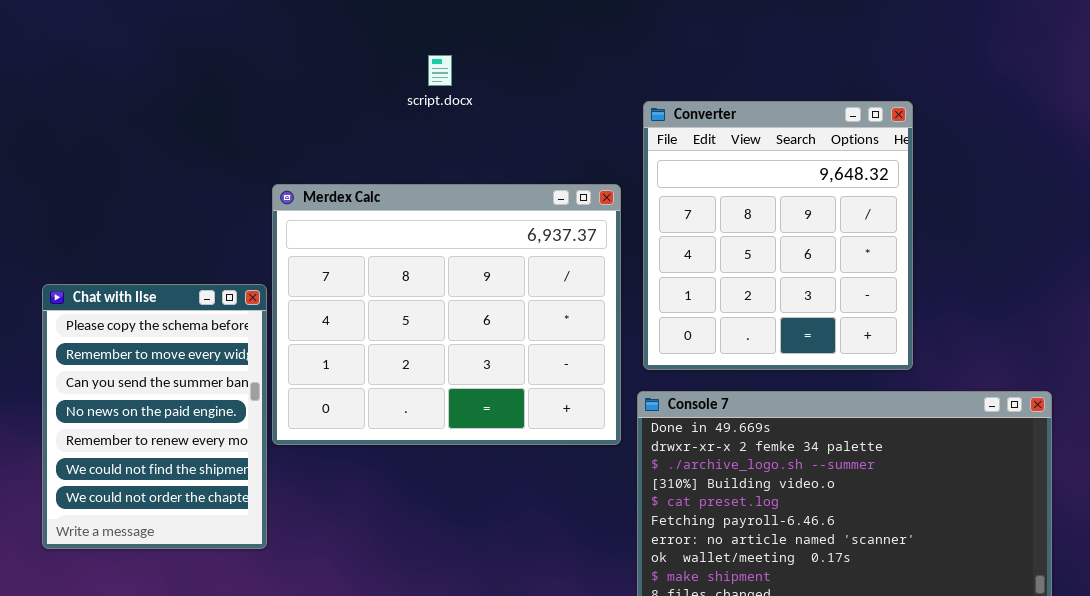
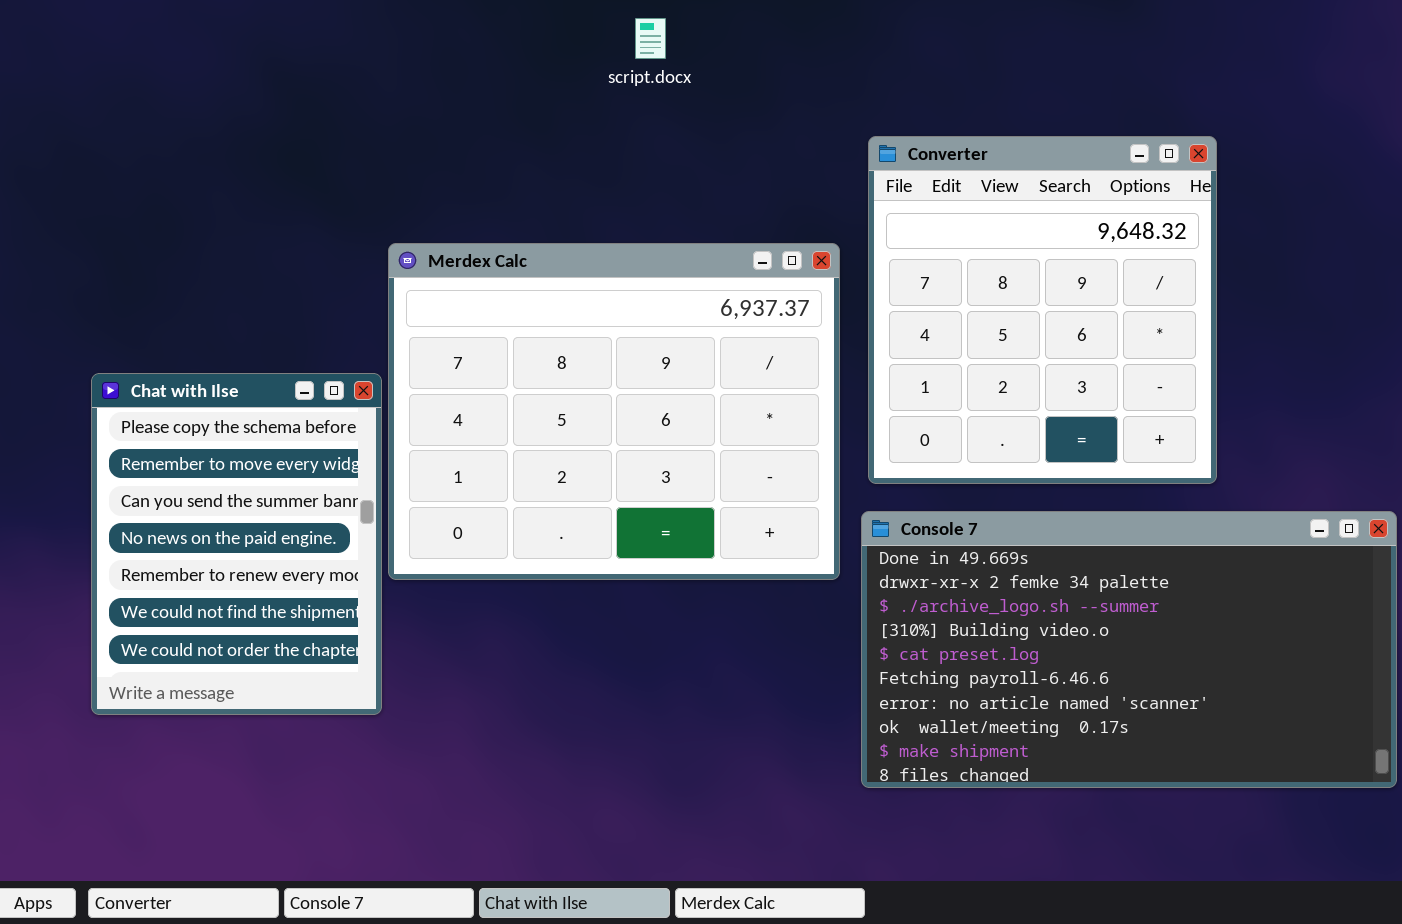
script.docx: [428,55,452,86] -> [635,18,666,59], moved

